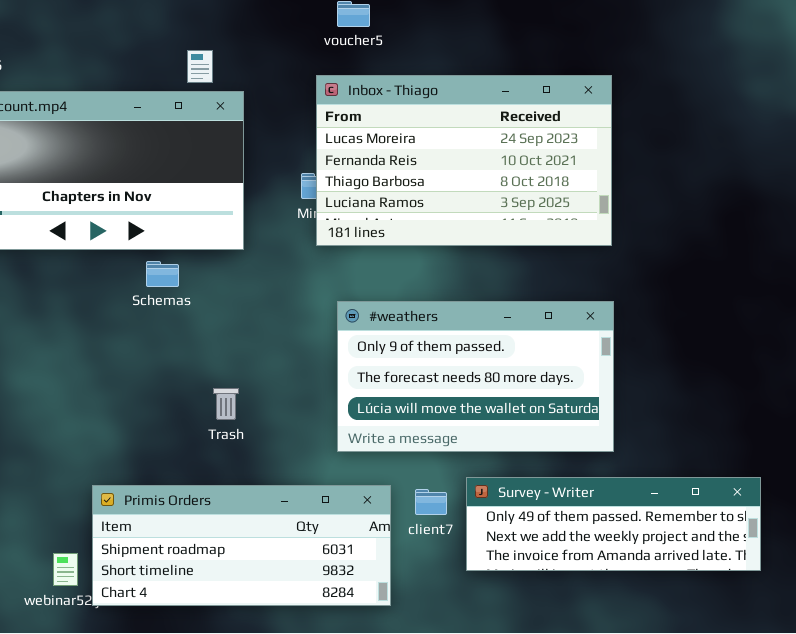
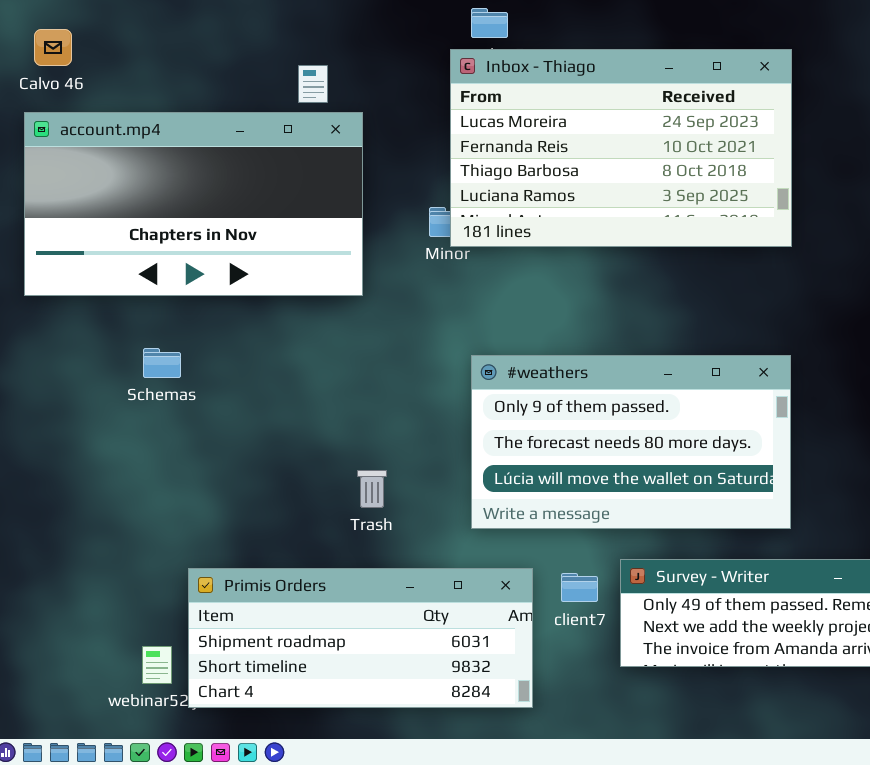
Inbox - Thiago: [316,75,612,246] -> [450,49,792,247], moved
Schemas: [146,261,179,287] -> [143,348,181,378], moved
Trash: [213,388,239,420] -> [357,470,387,508], moved

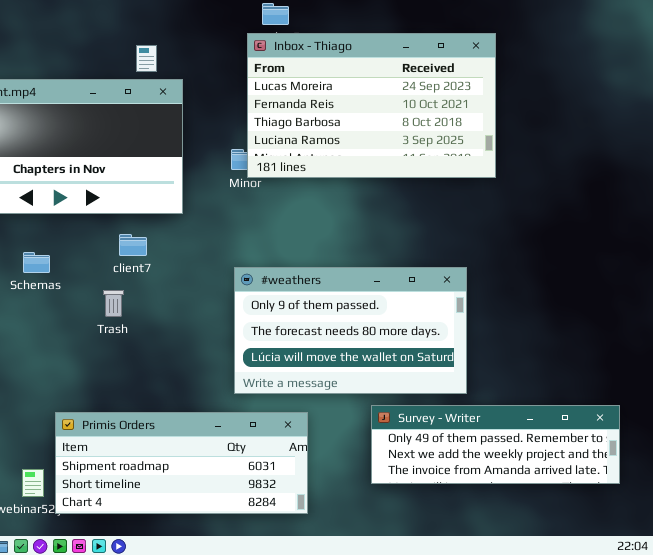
#weathers: [471,355,791,529] -> [234,267,467,394], moved
Trash: [357,470,387,508] -> [103,290,124,317], moved
client7: [561,573,598,602] -> [119,234,147,256], moved

